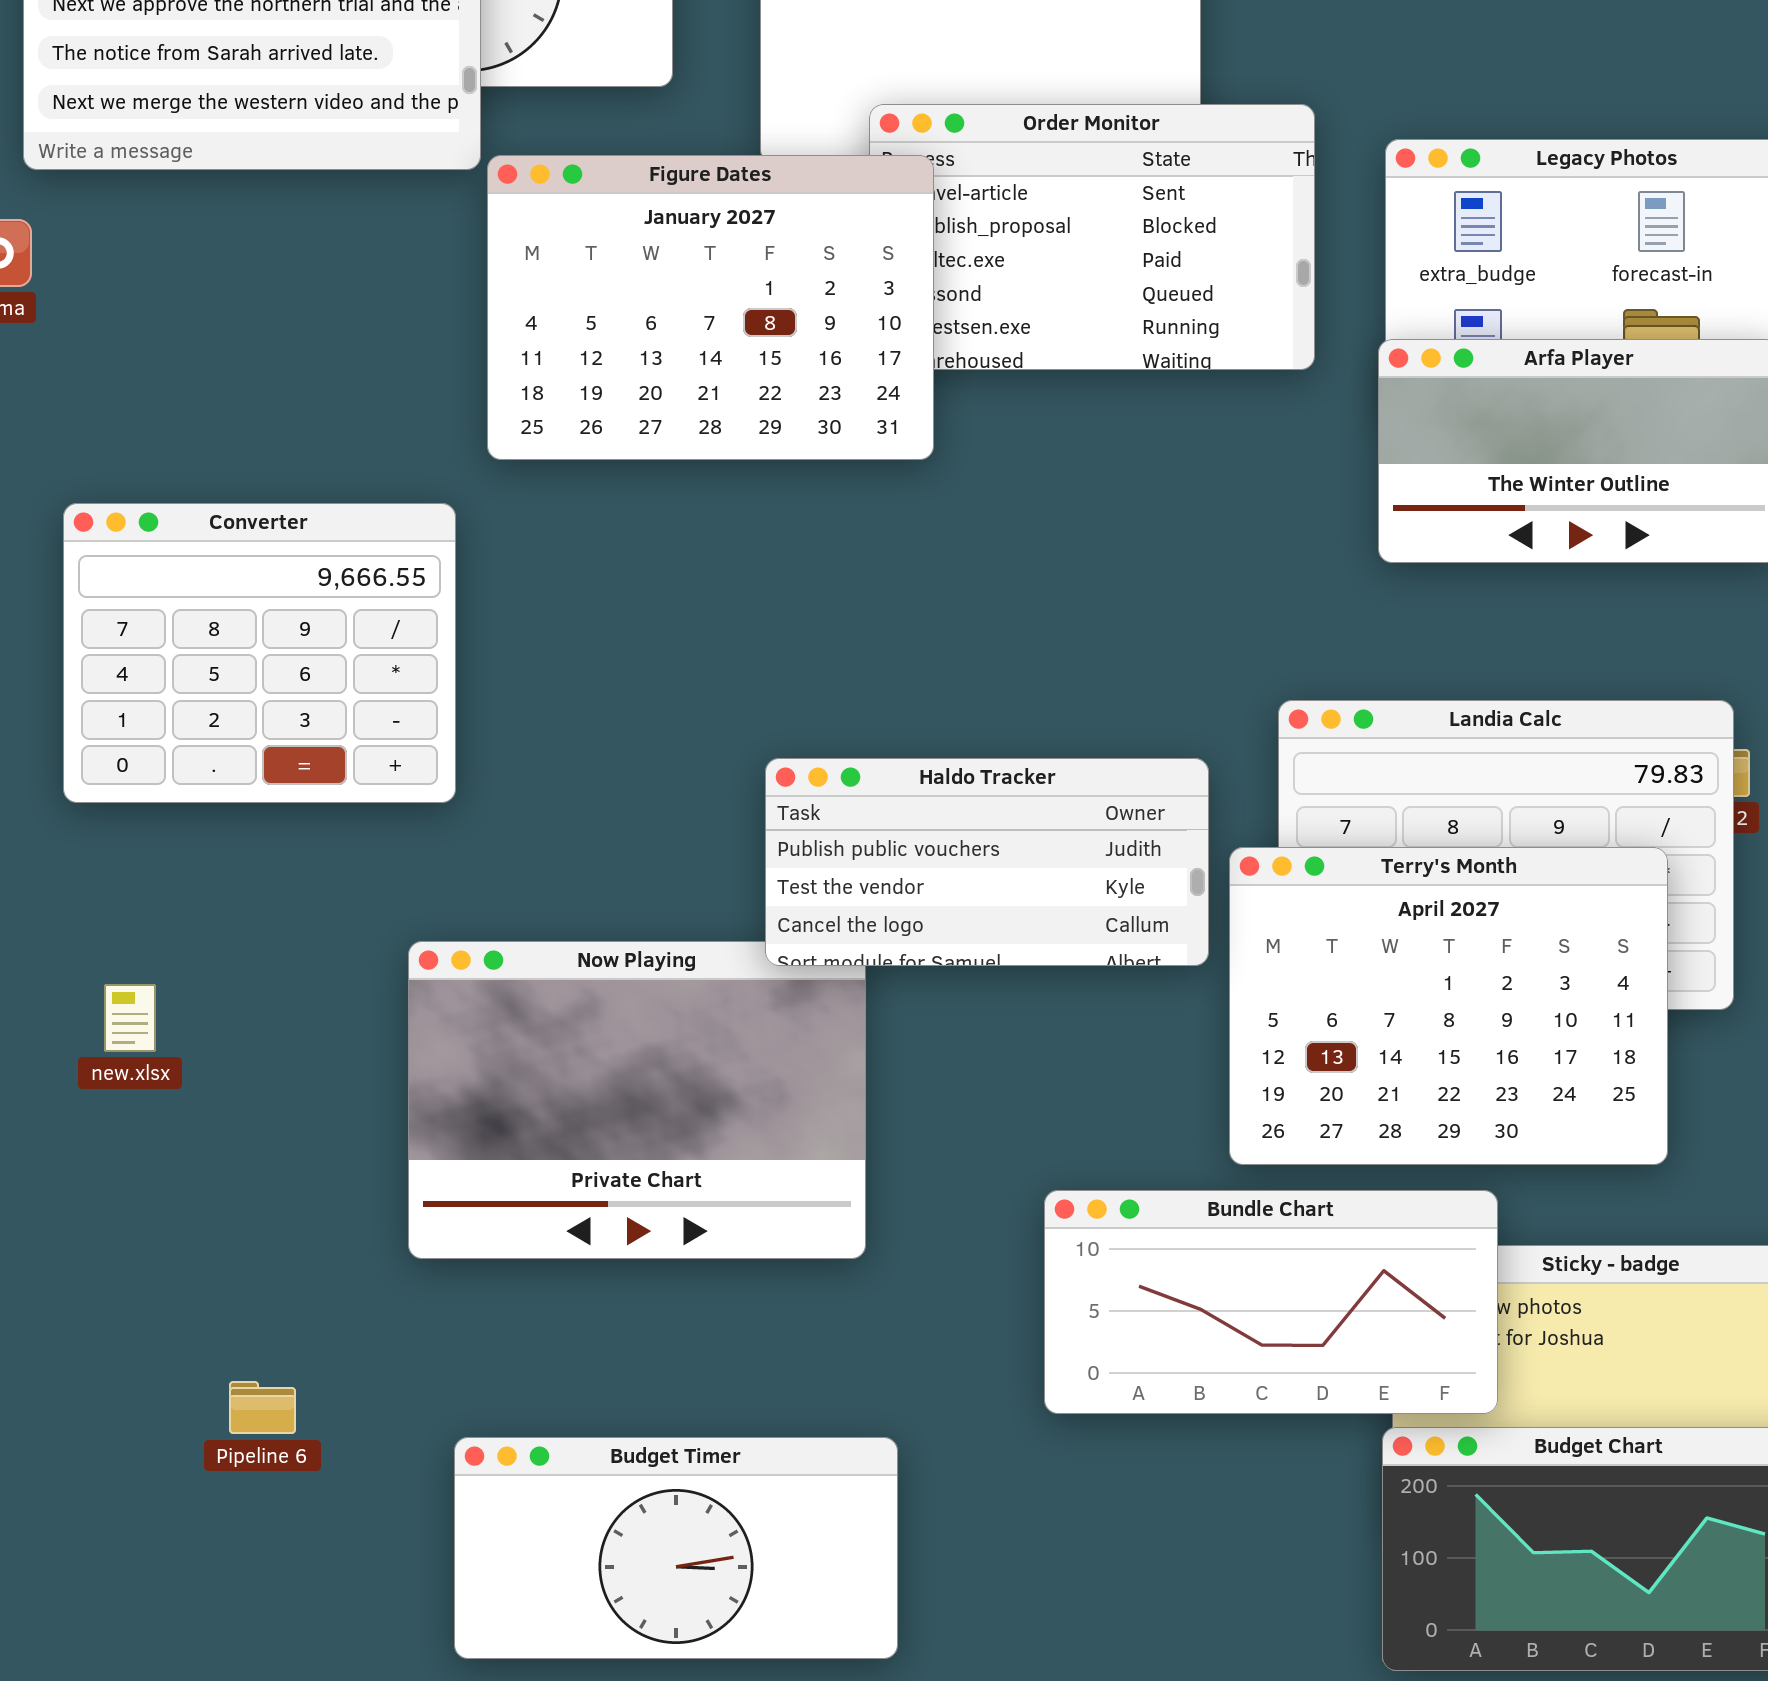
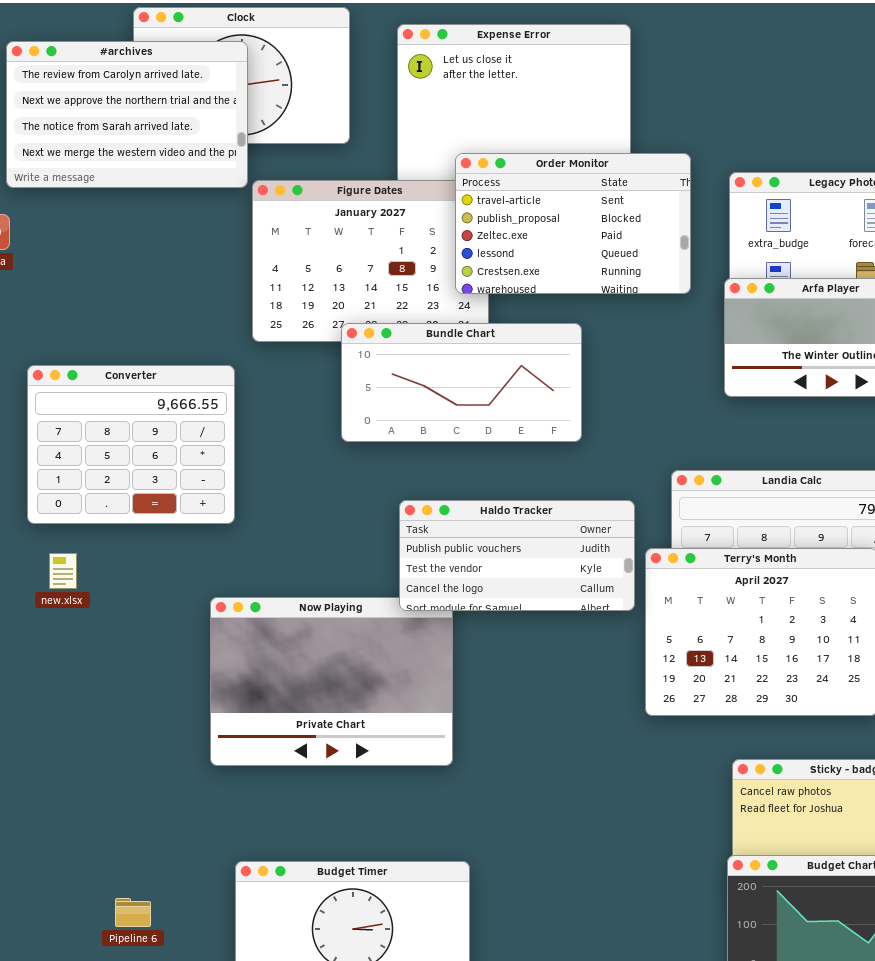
Order Monitor: [869,104,1315,370] -> [455,153,691,294], raised
new.xlsx: [104,984,156,1052] -> [49,553,77,589], moved
Bundle Chart: [1044,1190,1498,1414] -> [341,323,582,442], moved
Pipeline 6: [229,1381,296,1434] -> [115,898,151,927], moved

